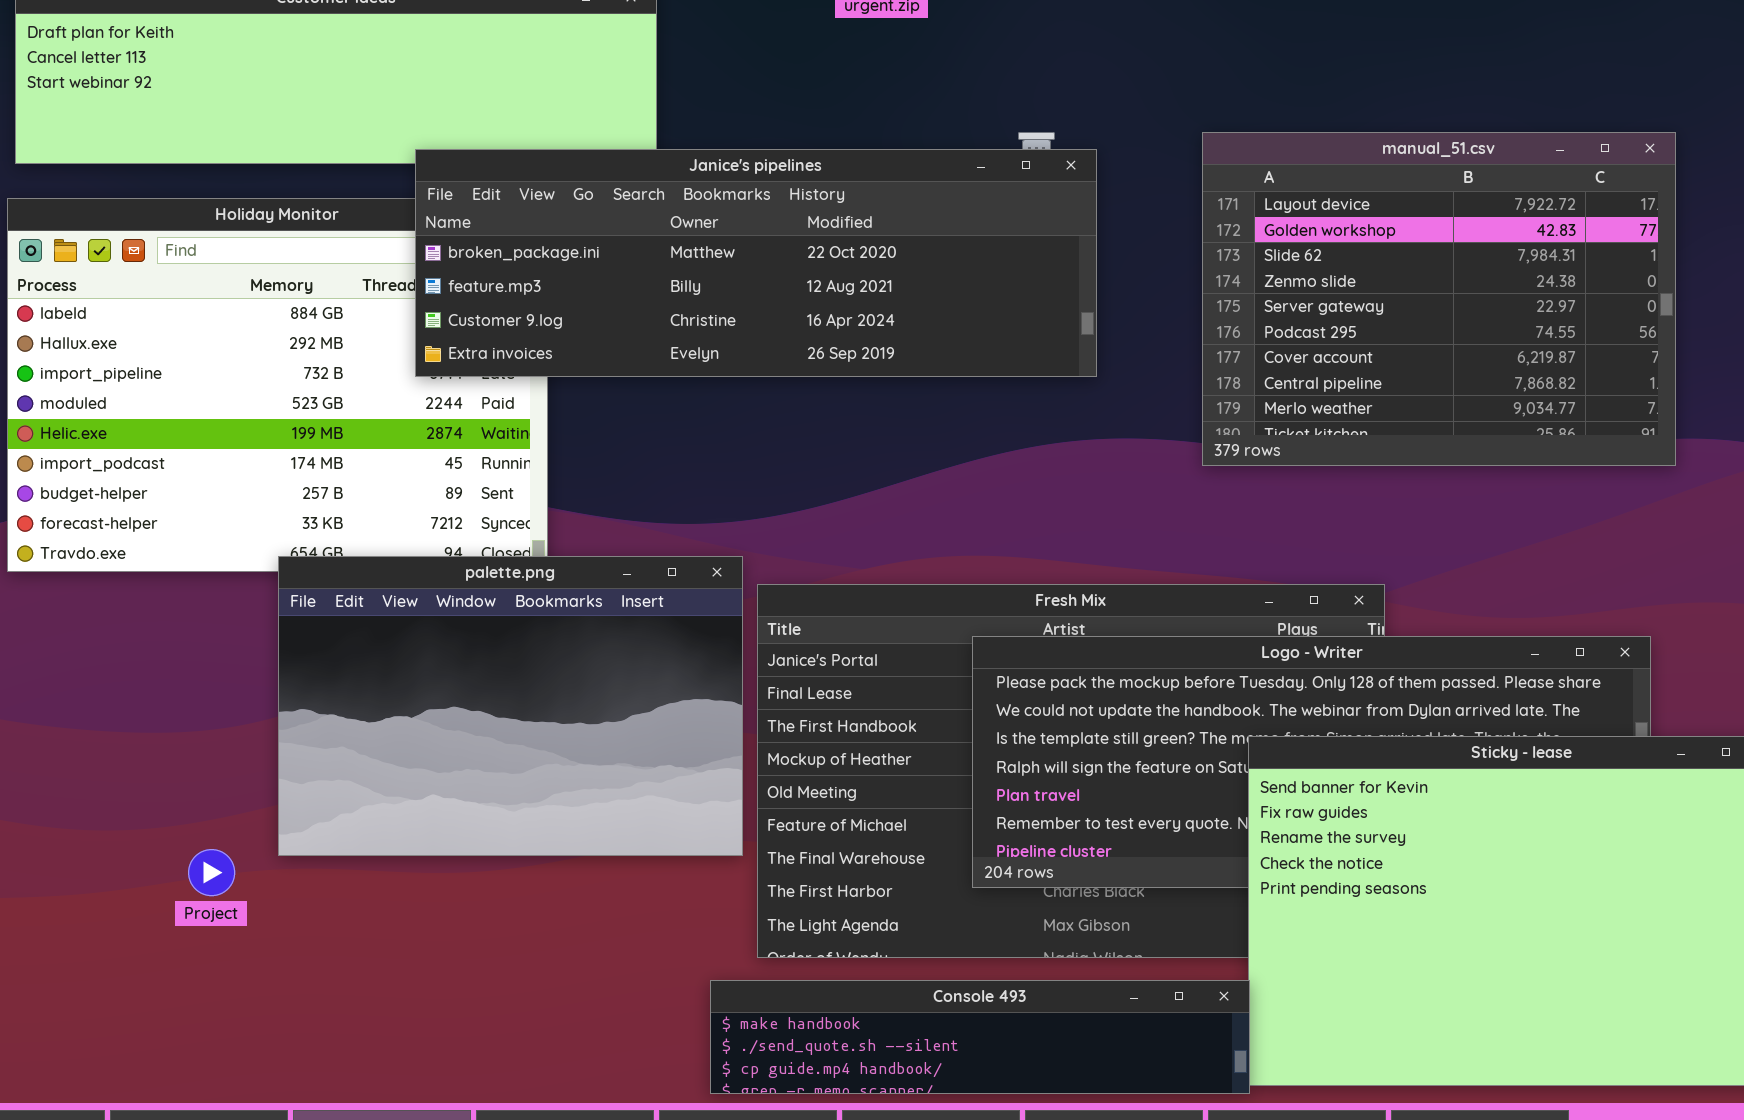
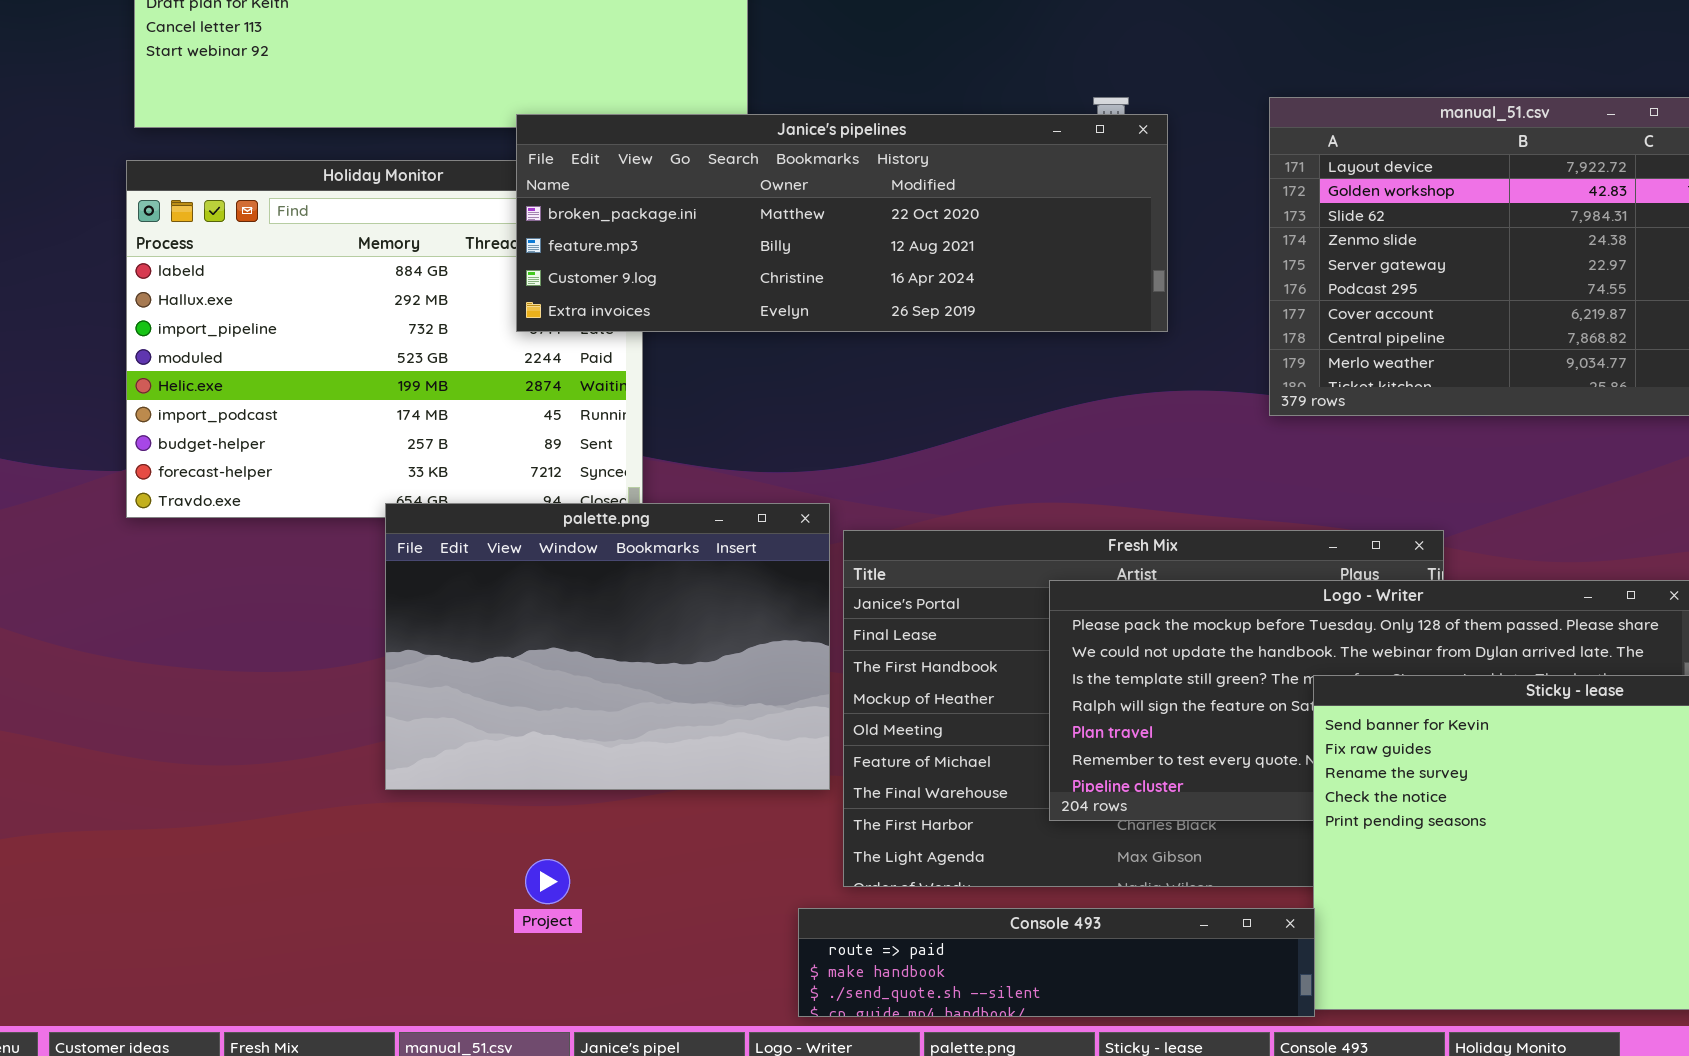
Project: [188,849,235,896] -> [525,859,570,904], moved
Console 493: [710,980,1250,1094] -> [798,908,1315,1017], scrolled up 1 row

